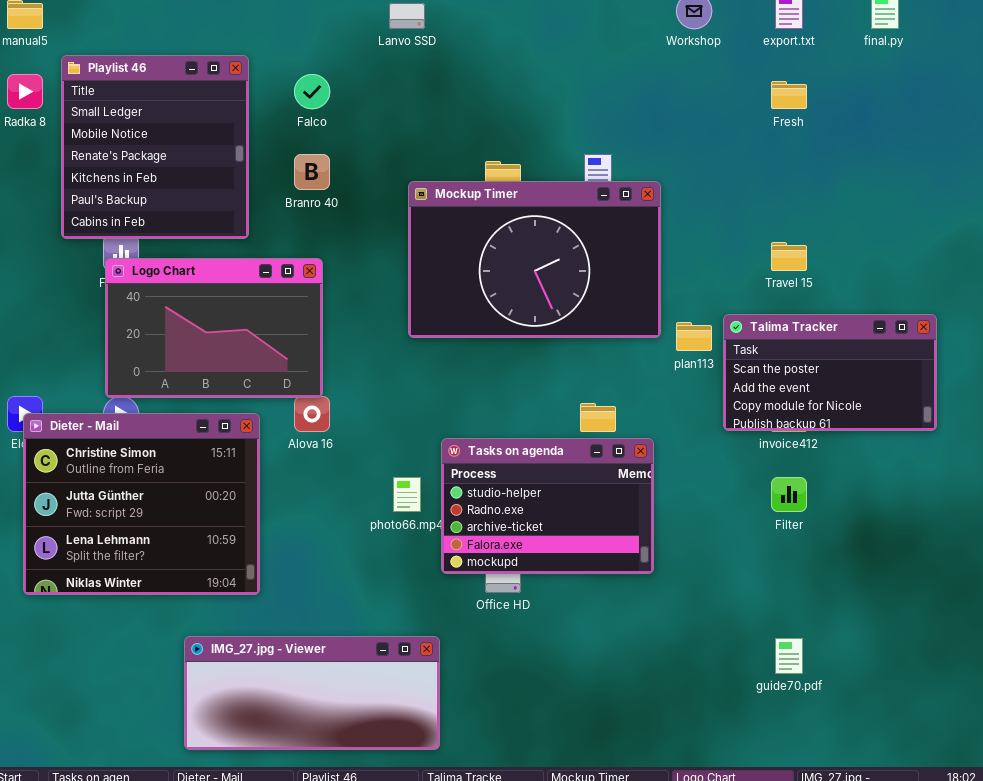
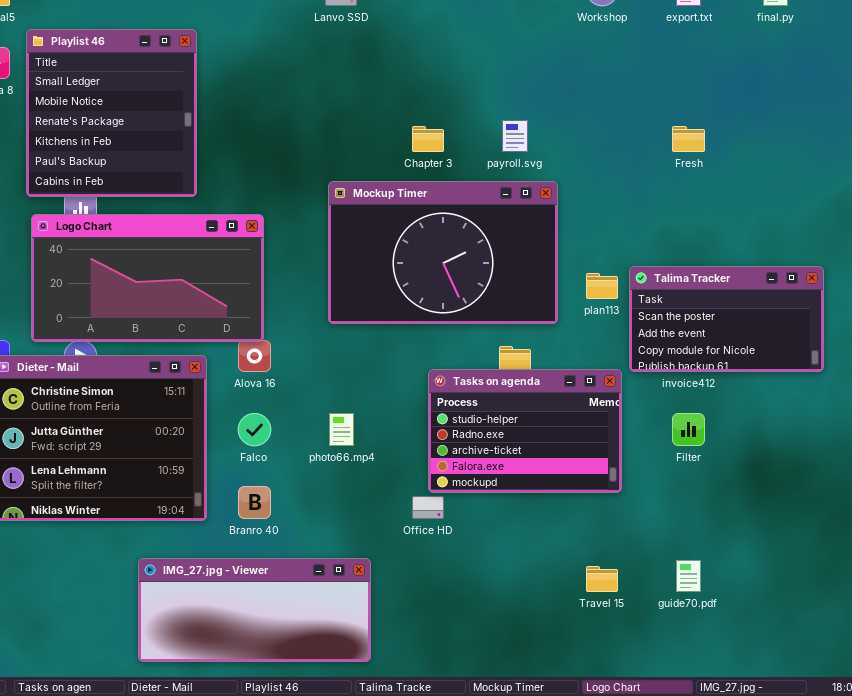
Falco: [294,74,330,109] -> [238,413,271,446], moved
Fresh: [771,81,807,109] -> [672,126,705,152], moved
Branro 40: [294,154,330,190] -> [238,486,271,519], moved
Mockup Timer: [408,181,661,338] -> [328,181,558,324], moved
Travel 15: [771,242,807,271] -> [586,566,618,592], moved
Logo Chart: [105,258,323,398] -> [31,214,264,342], resized
Tasks on agenda: [441,438,654,574] -> [428,369,622,493], moved

